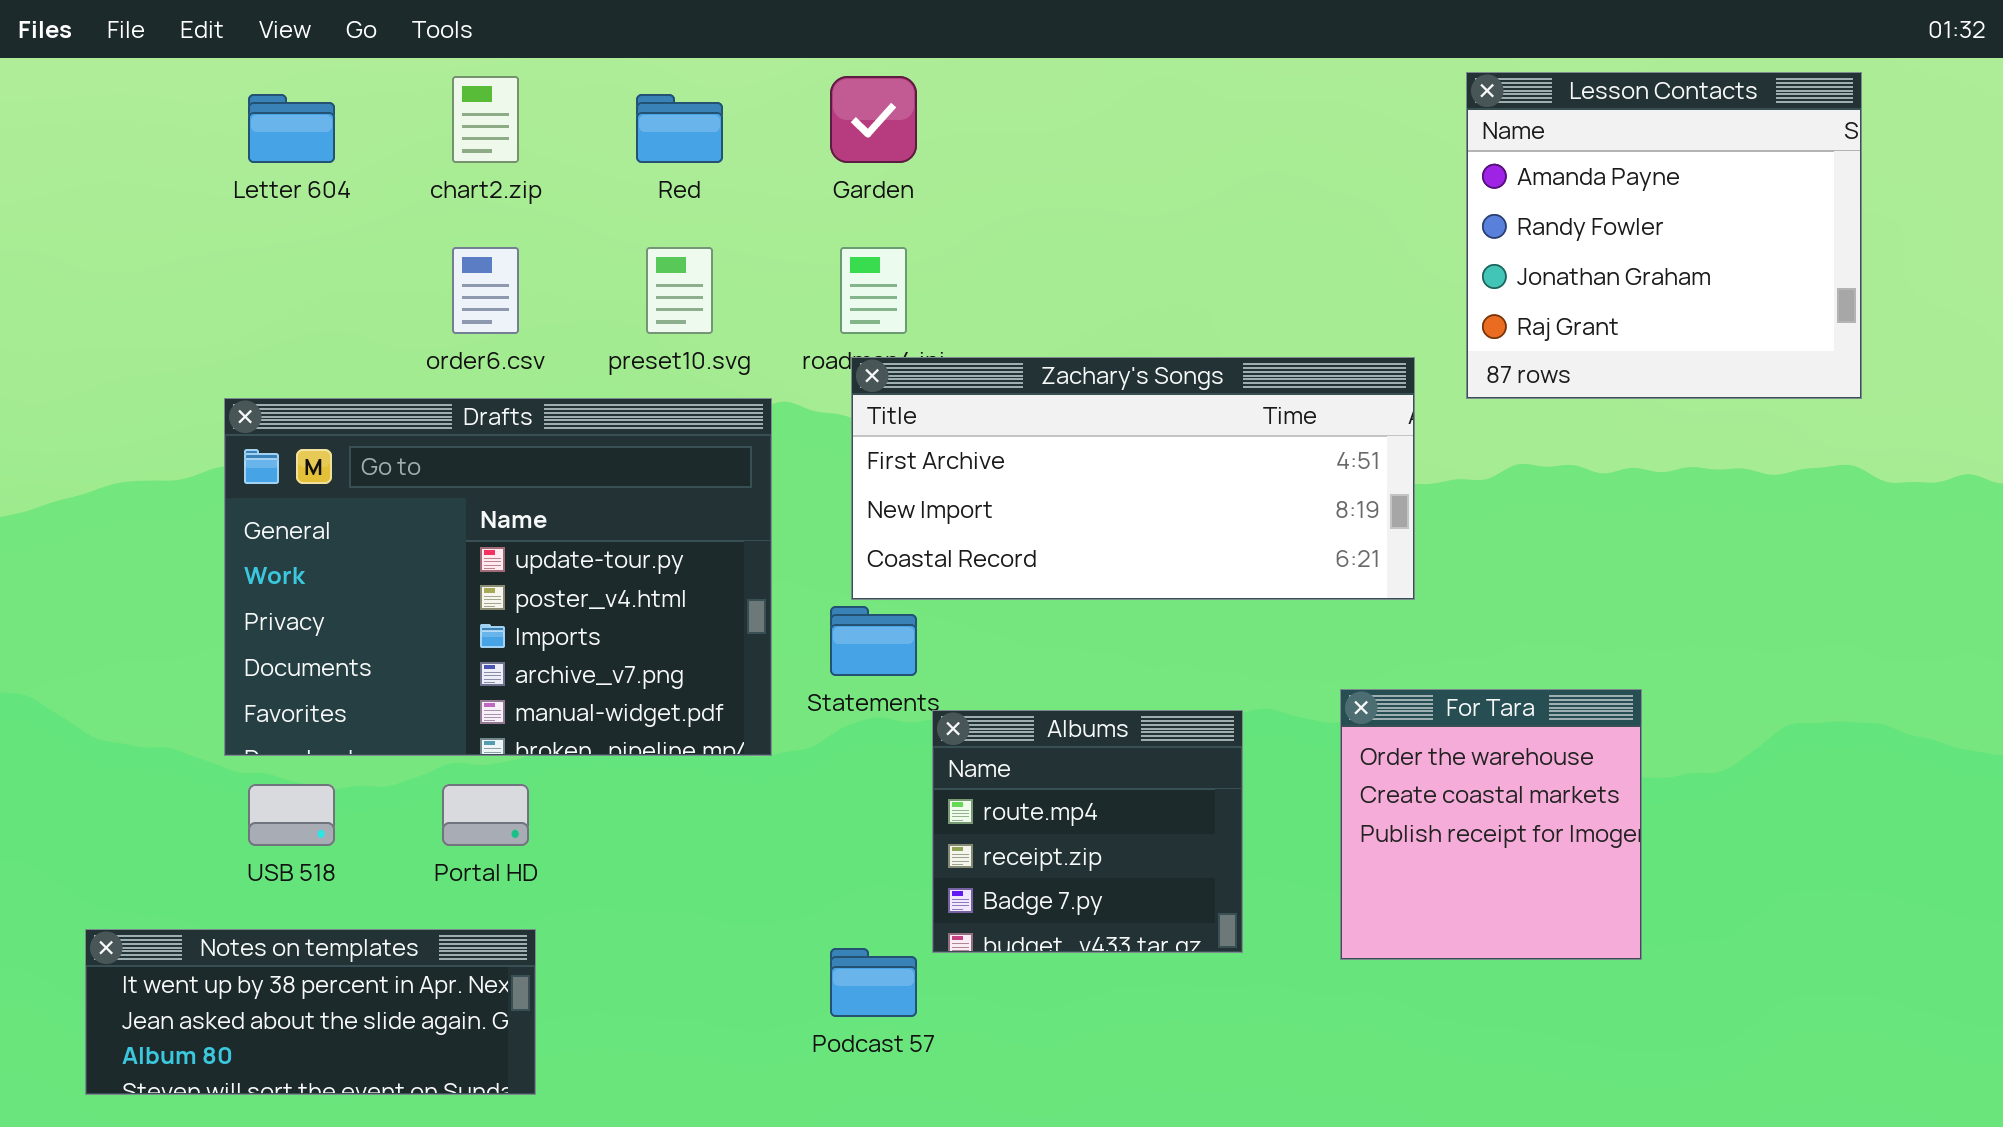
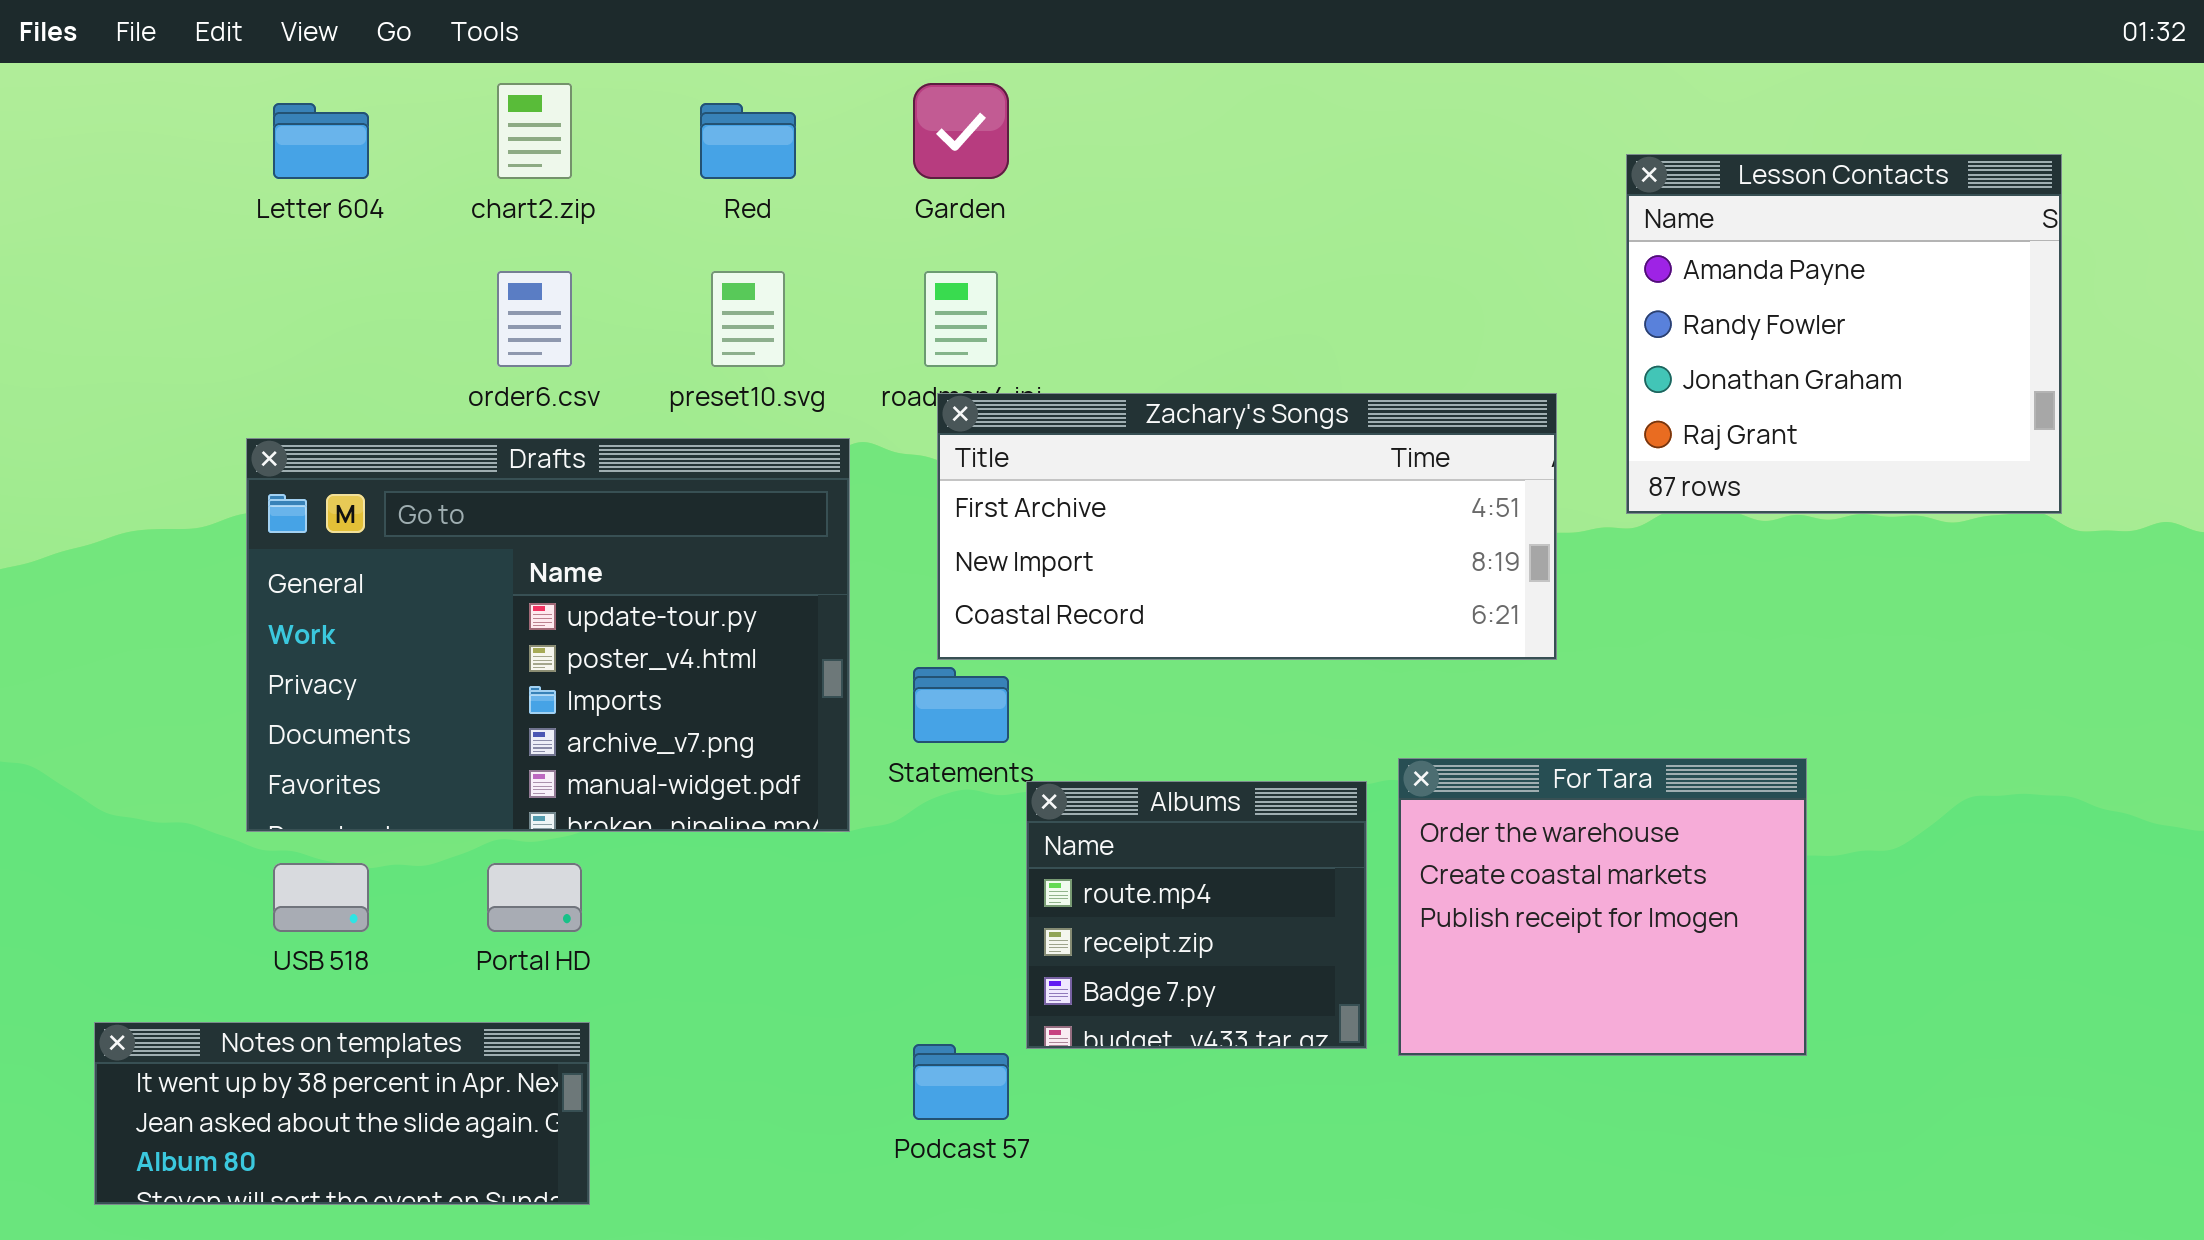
Lesson Contacts: [1466,72,1862,399] -> [1626,154,2062,514], moved
For Tara: [1340,689,1642,960] -> [1398,758,1807,1056], resized

